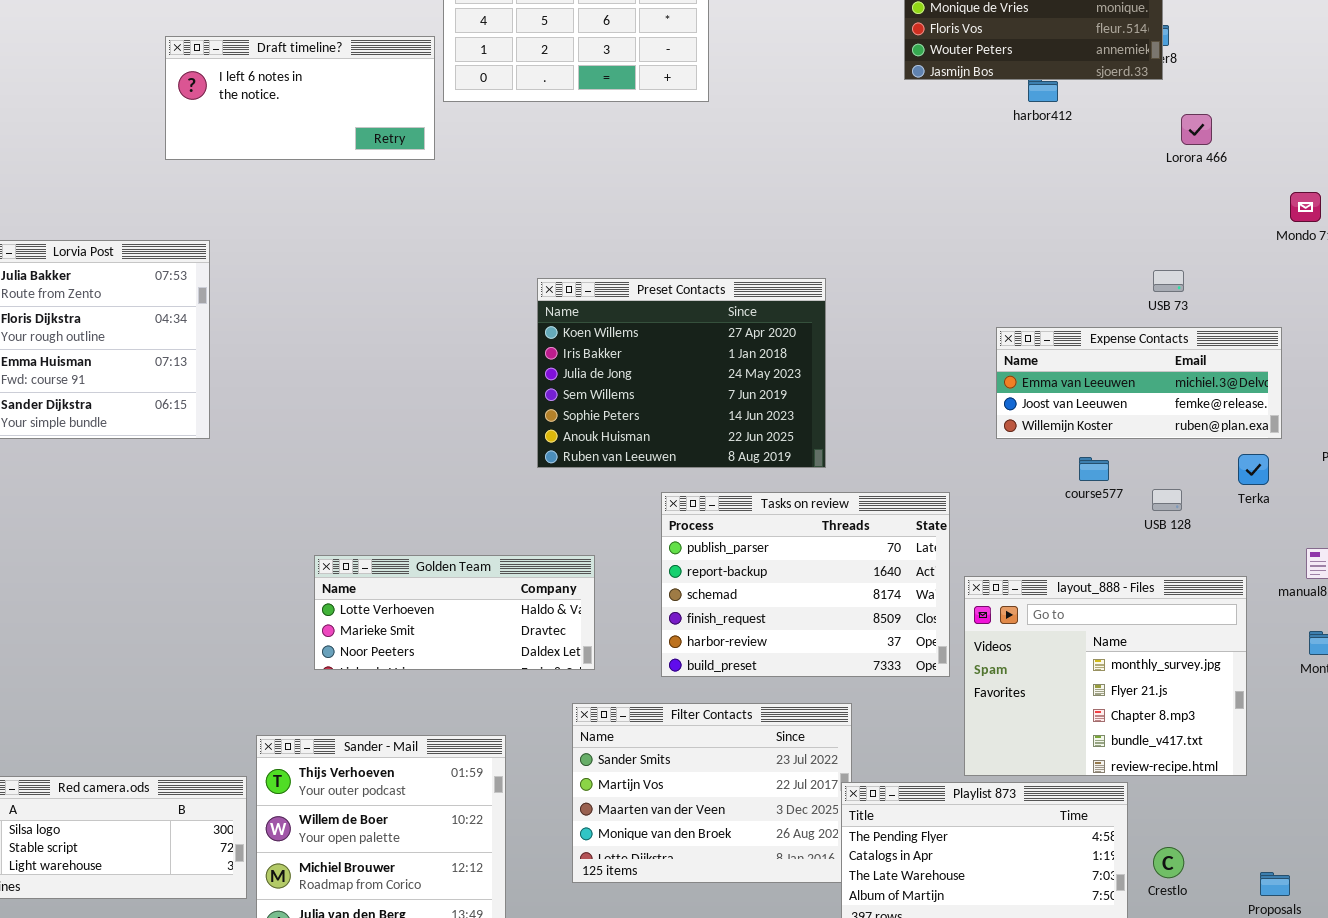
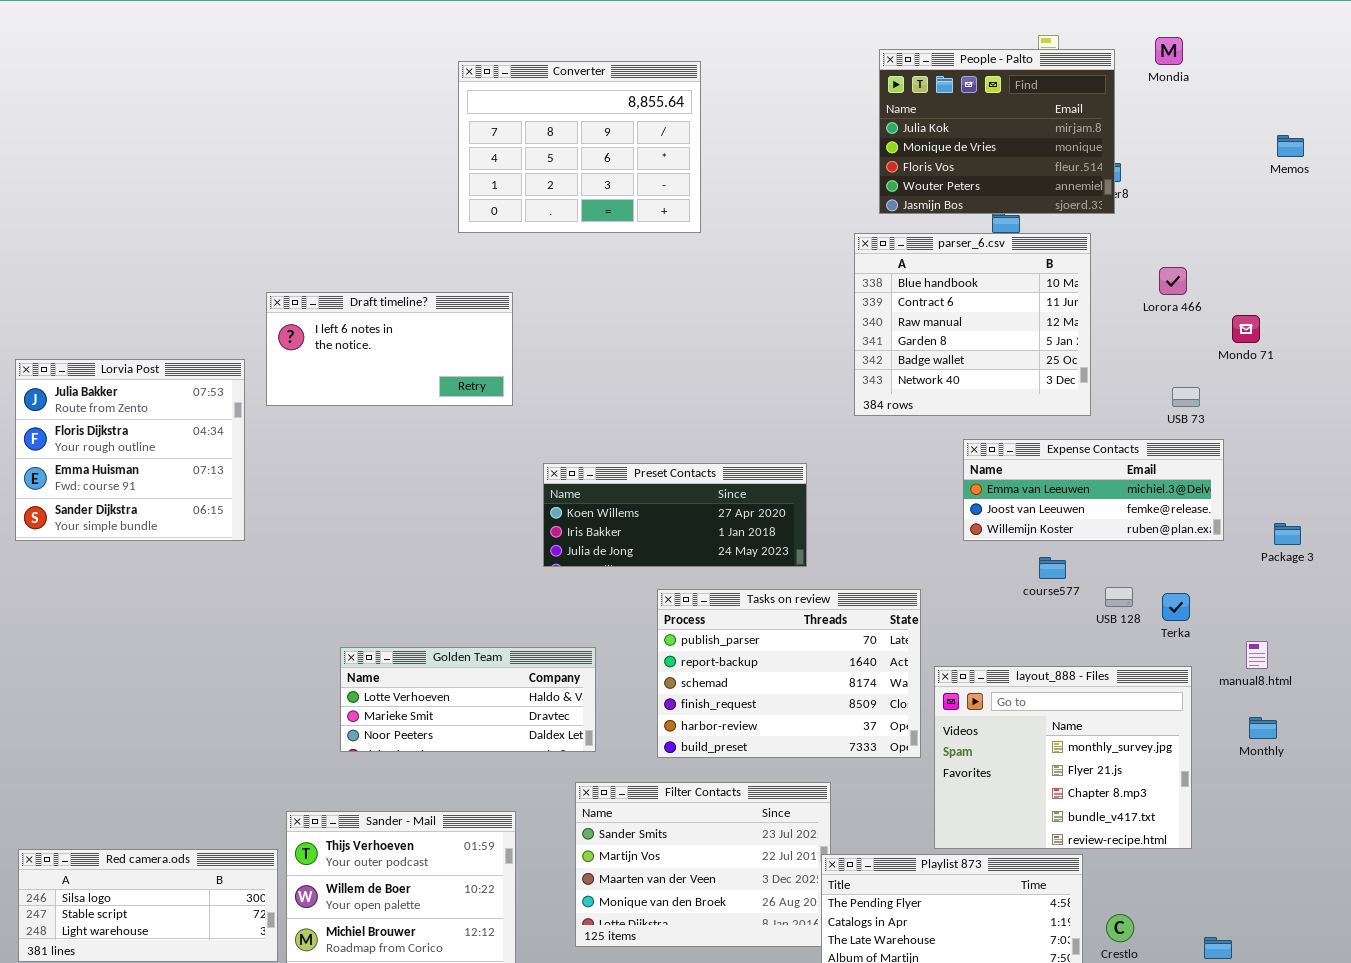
Draft timeline?: [165,36,435,160] -> [266,292,513,406], moved
parser_6.csv: none -> [854,233,1091,416], opened
Lorora 466: [1181,114,1212,145] -> [1159,267,1187,295], moved
USB 73: [1153,270,1184,292] -> [1172,387,1200,407], moved
Preset Contacts: [537,278,826,468] -> [543,463,807,567], resized
Terka: [1238,454,1269,485] -> [1162,593,1190,621], moved

